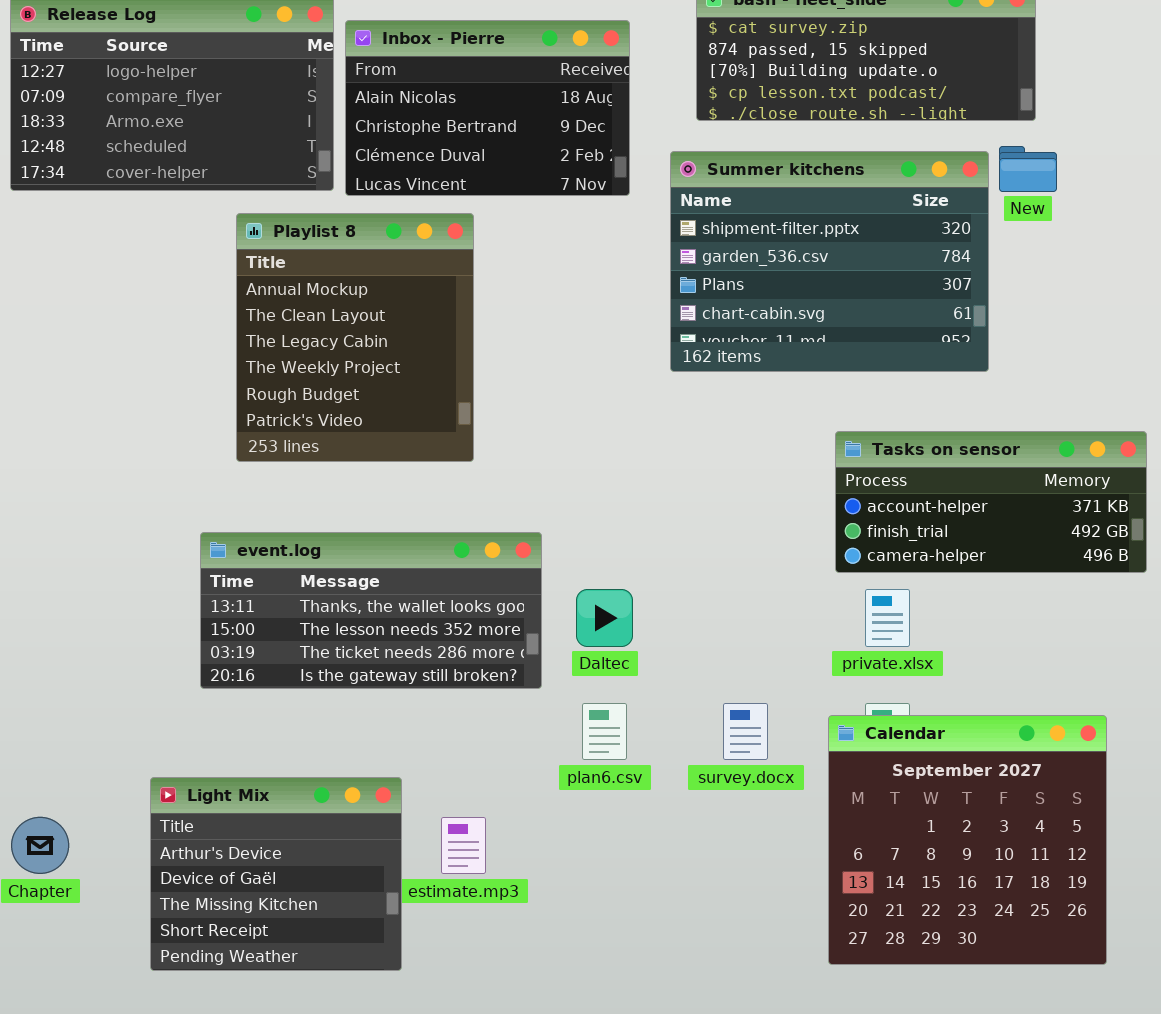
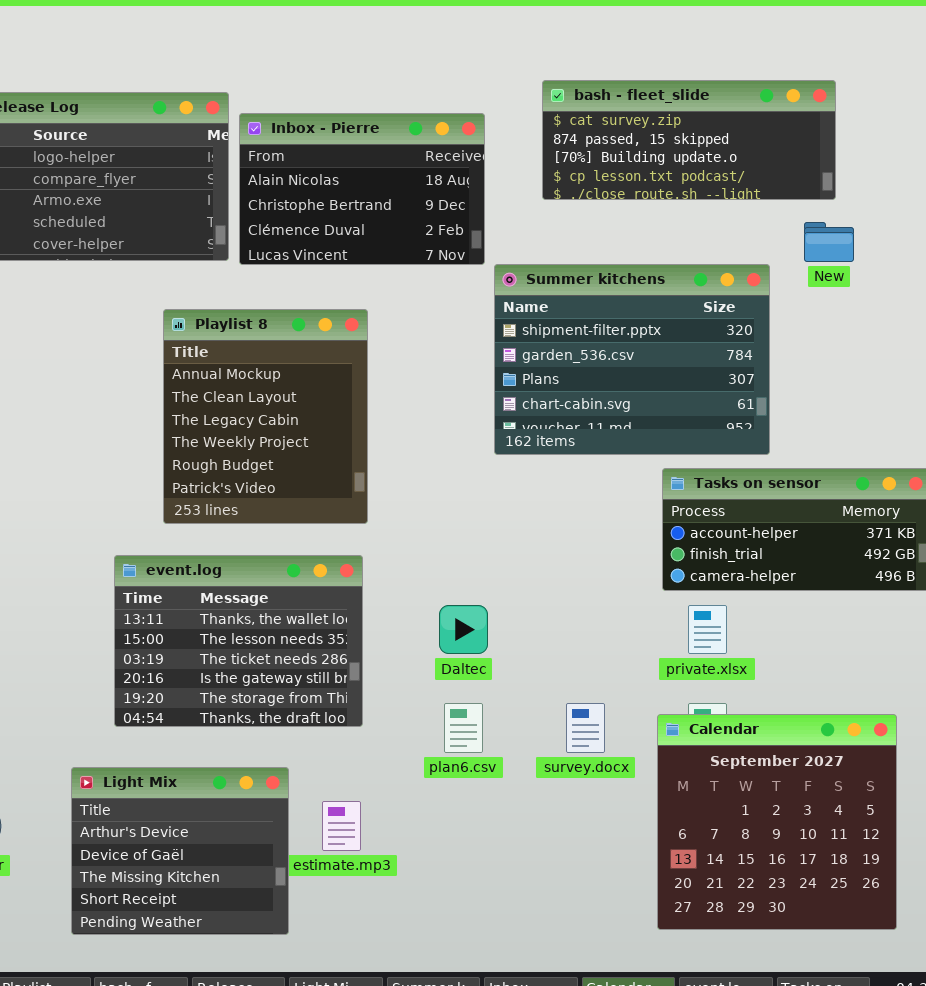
Summer kitchens: [670,151,989,372] -> [494,264,770,455], moved
Playlist 8: [236,213,474,462] -> [163,309,368,524], moved
event.log: [200,532,542,689] -> [114,555,363,727], resized

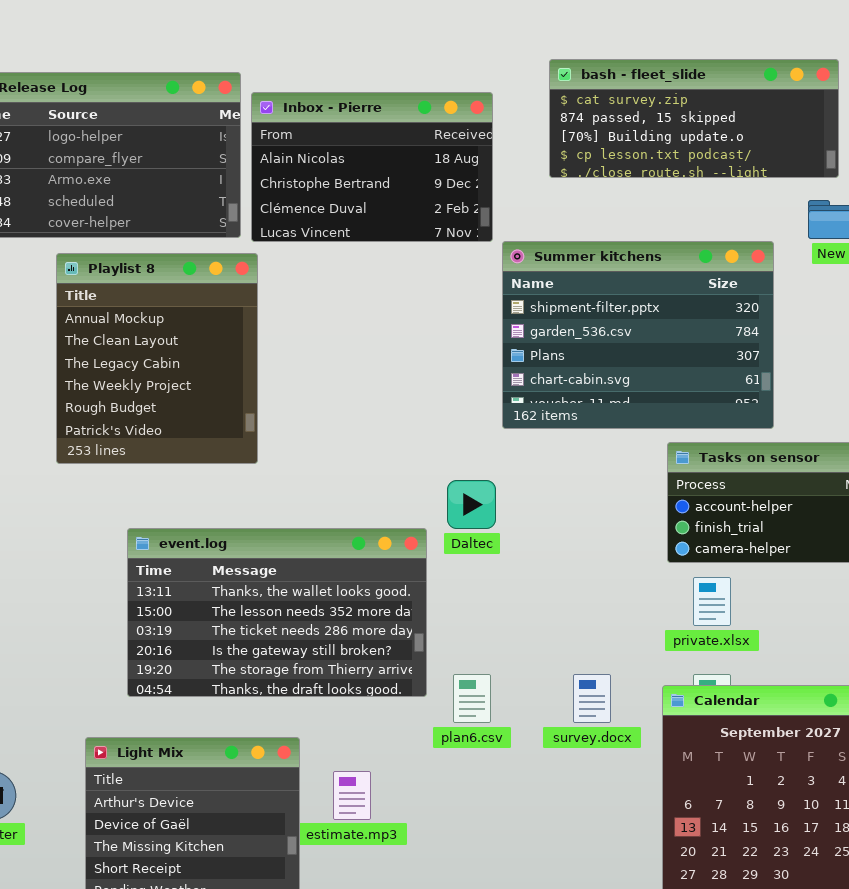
Playlist 8: [163,309,368,524] -> [56,253,258,464], moved
event.log: [114,555,363,727] -> [127,528,427,697], resized
Daltec: [439,605,488,654] -> [447,480,496,529], moved

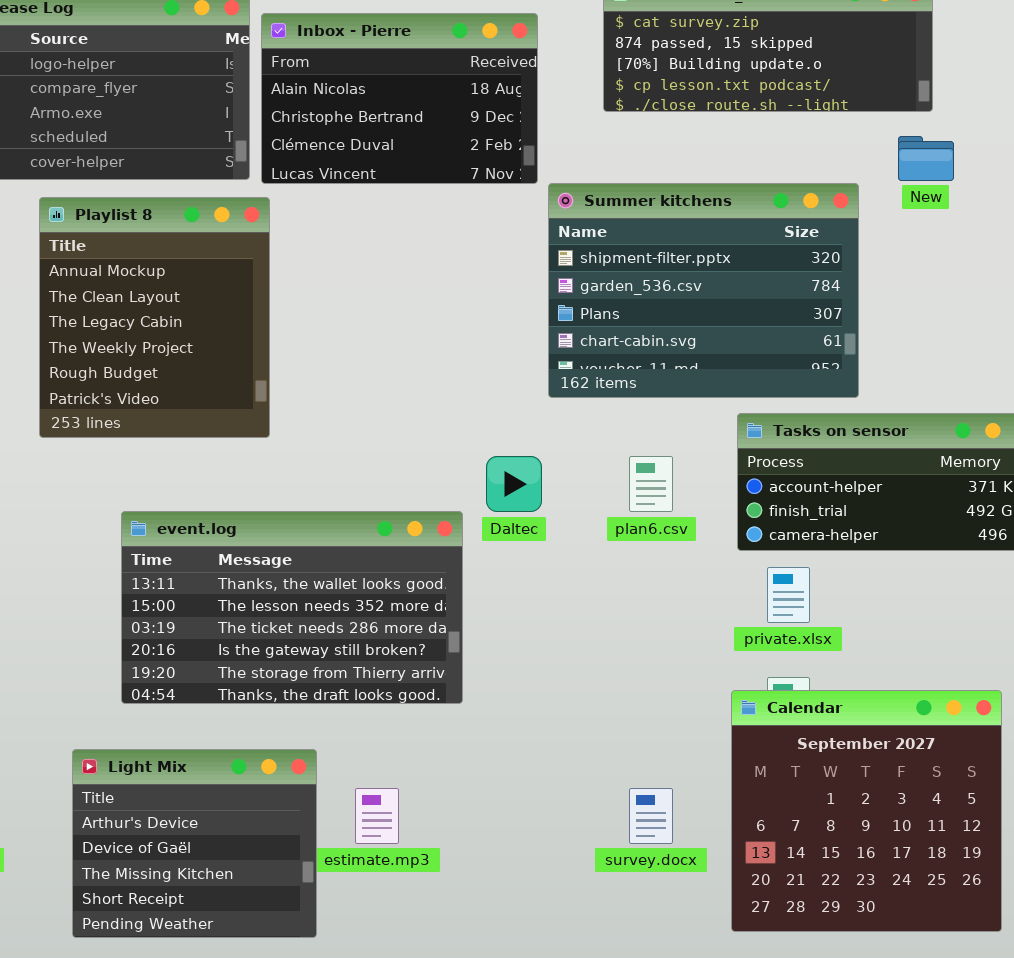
plan6.csv: [453,674,491,723] -> [629,456,673,512], moved
survey.docx: [573,674,611,723] -> [629,788,673,844], moved

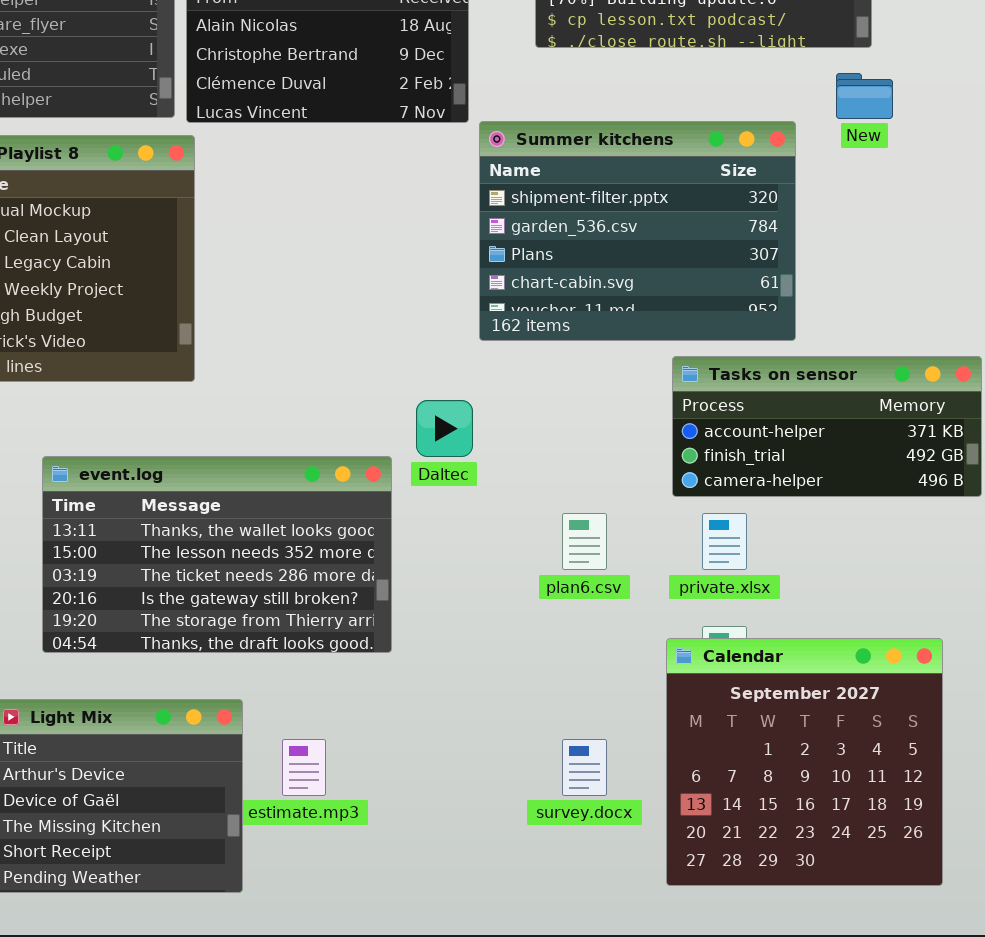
plan6.csv: [629,456,673,512] -> [562,513,607,570], moved

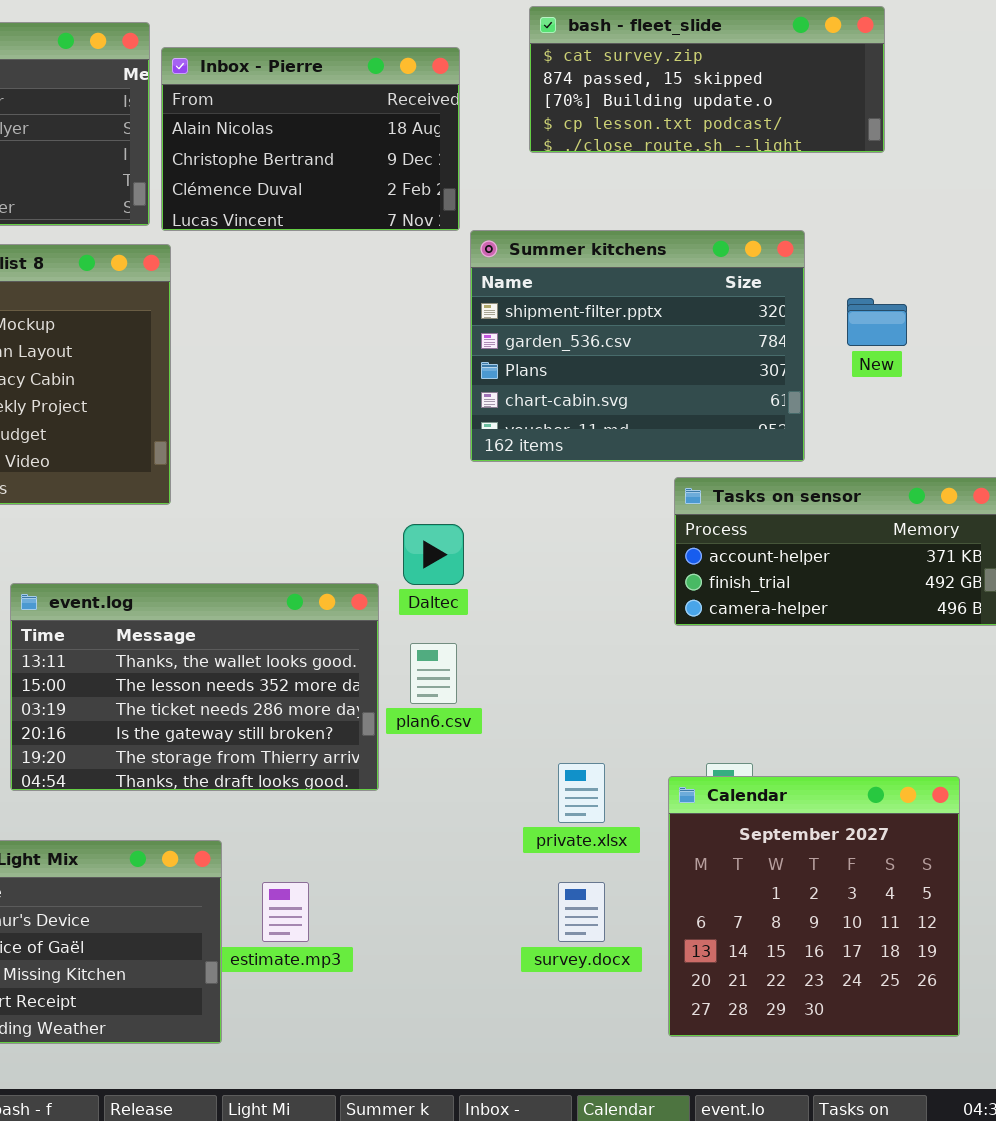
New: [836,73,893,119] -> [847,298,907,346], moved
plan6.csv: [562,513,607,570] -> [410,643,457,704], moved
private.xlsx: [702,513,747,570] -> [558,763,605,823], moved

